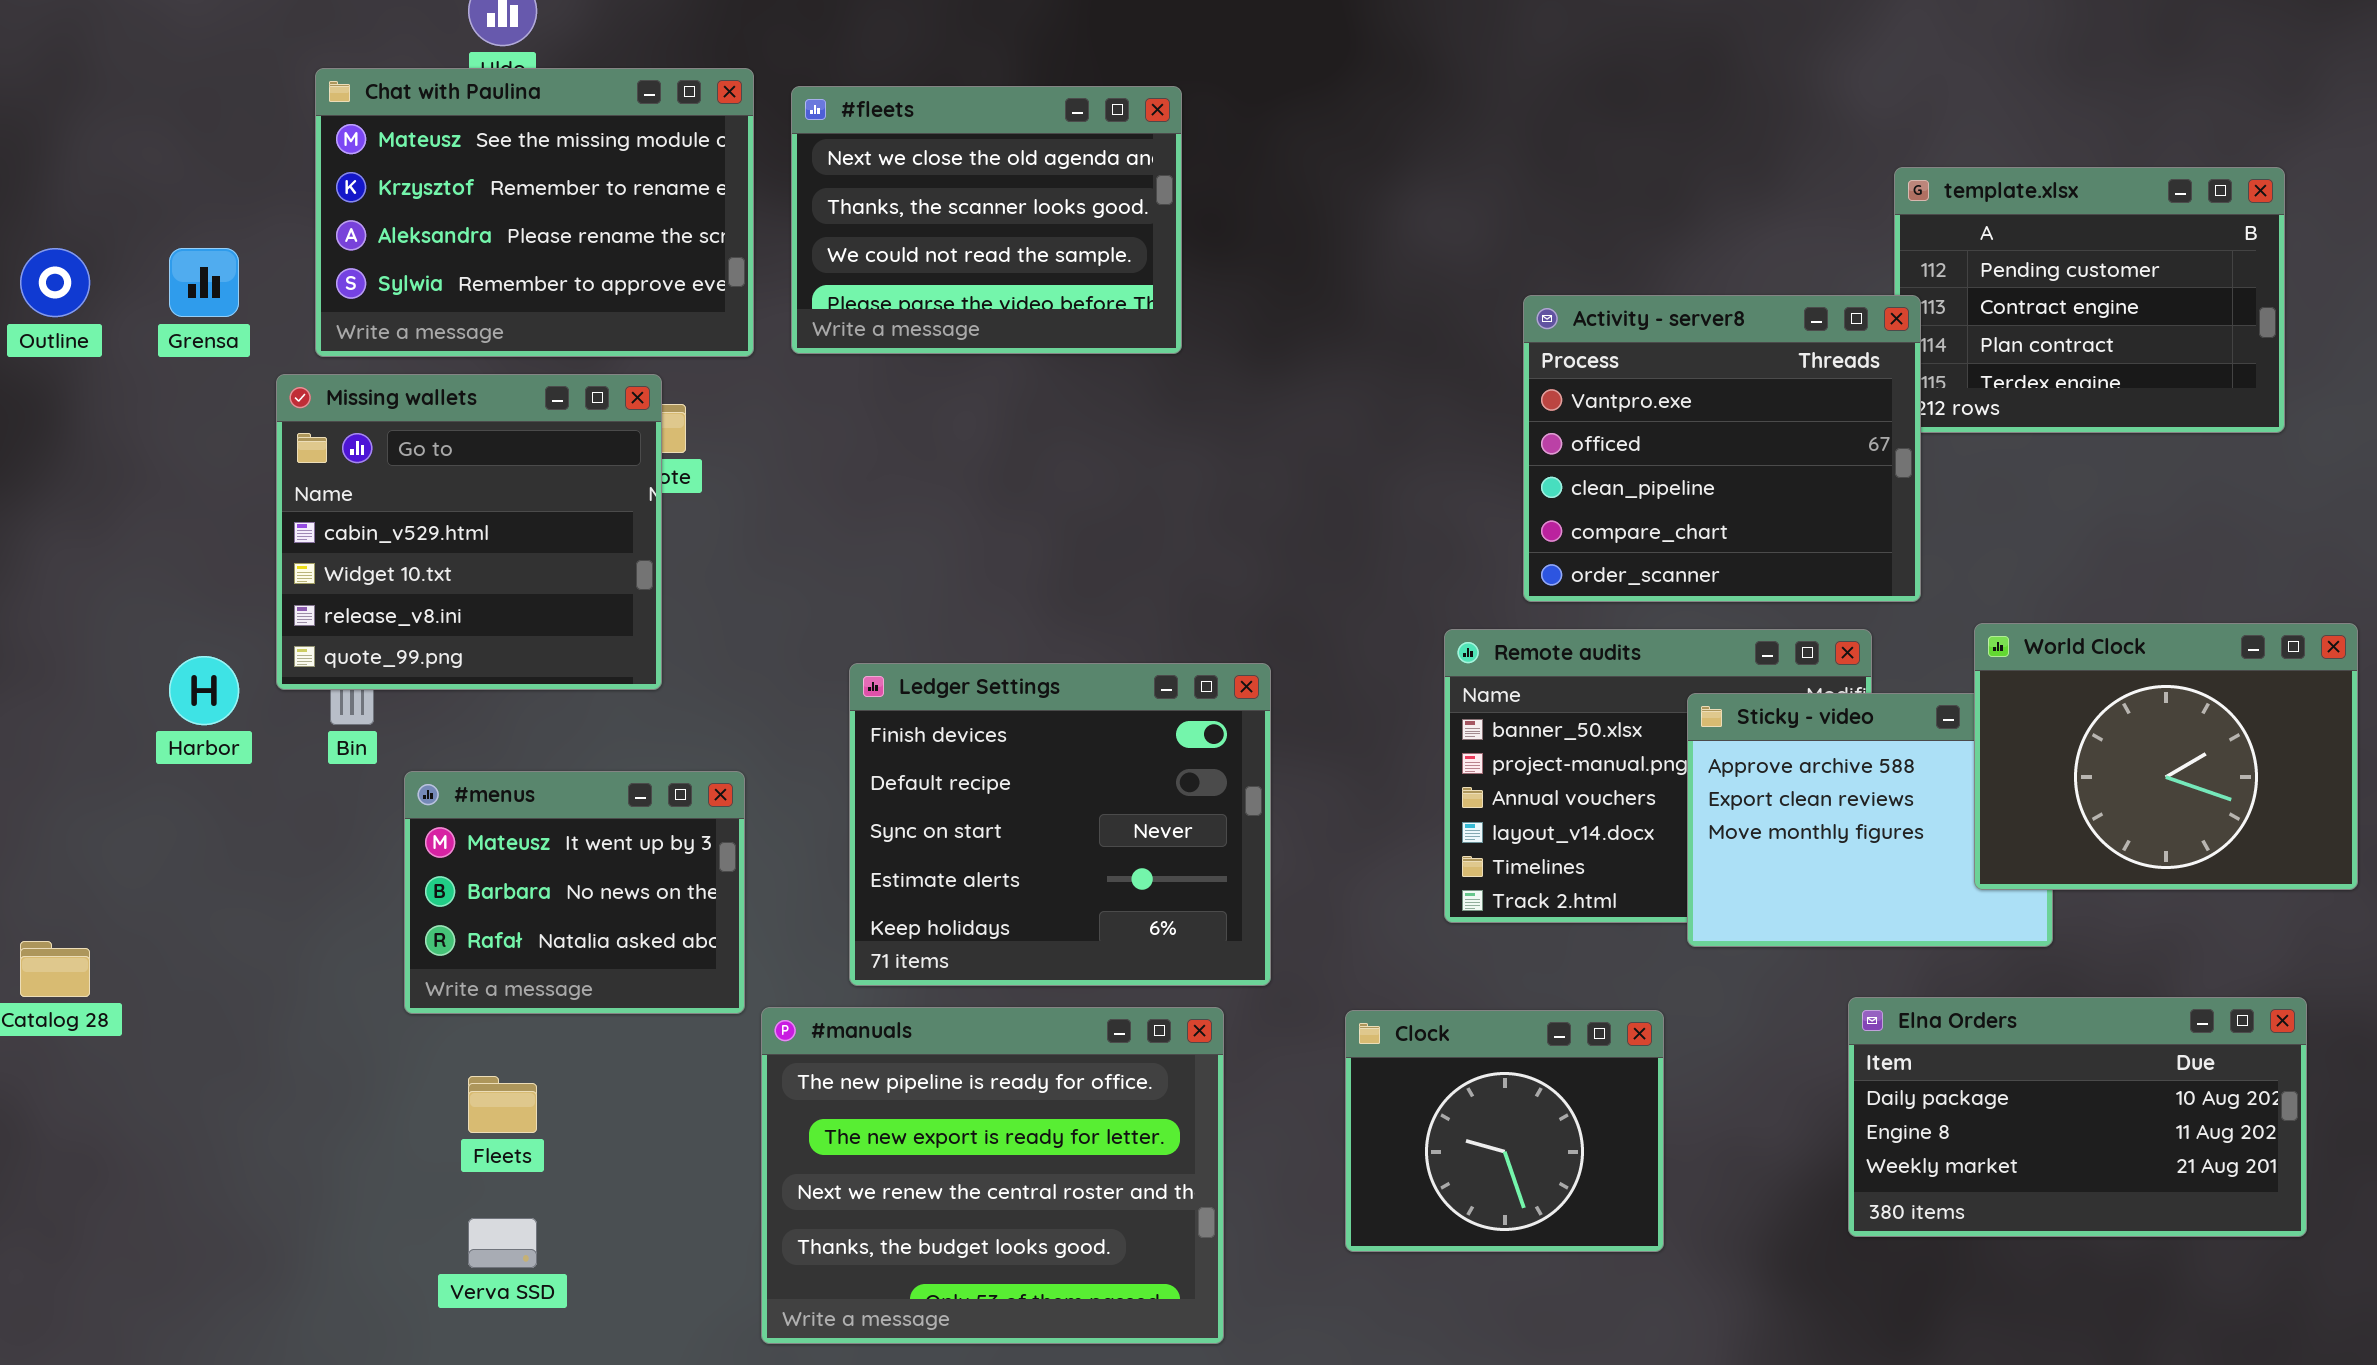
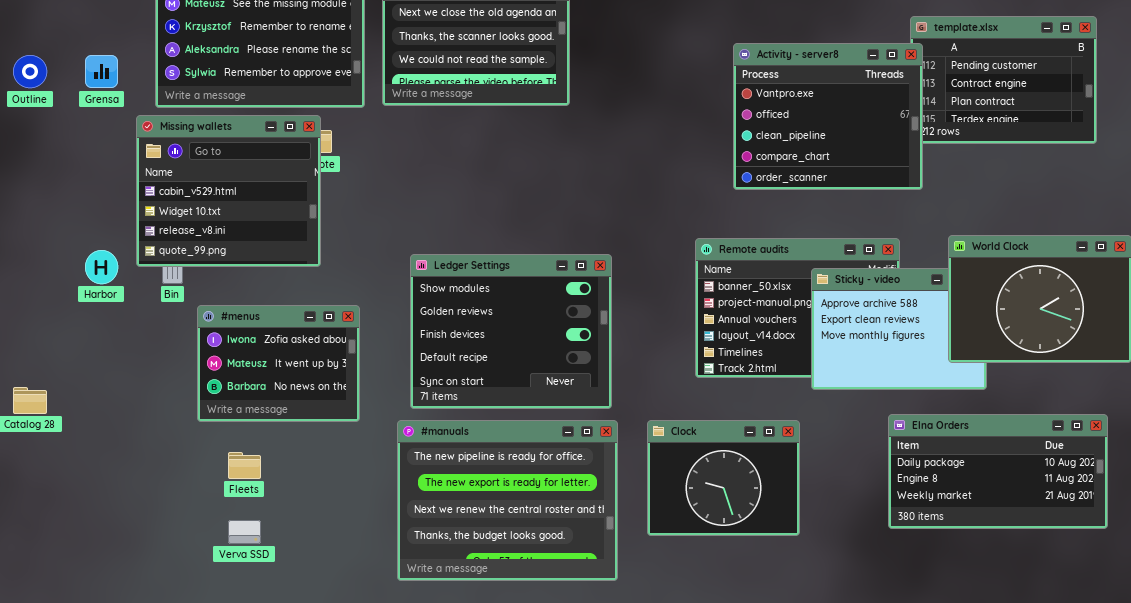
Activity - server8: [1523,295,1921,602] -> [733,43,923,190], moved
Ledger Settings: [849,663,1271,986] -> [410,254,612,409], scrolled up 2 rows
#menus: [404,771,745,1014] -> [197,305,360,422], scrolled up 1 row
#manuals: [761,1007,1224,1344] -> [397,420,618,581], moved

